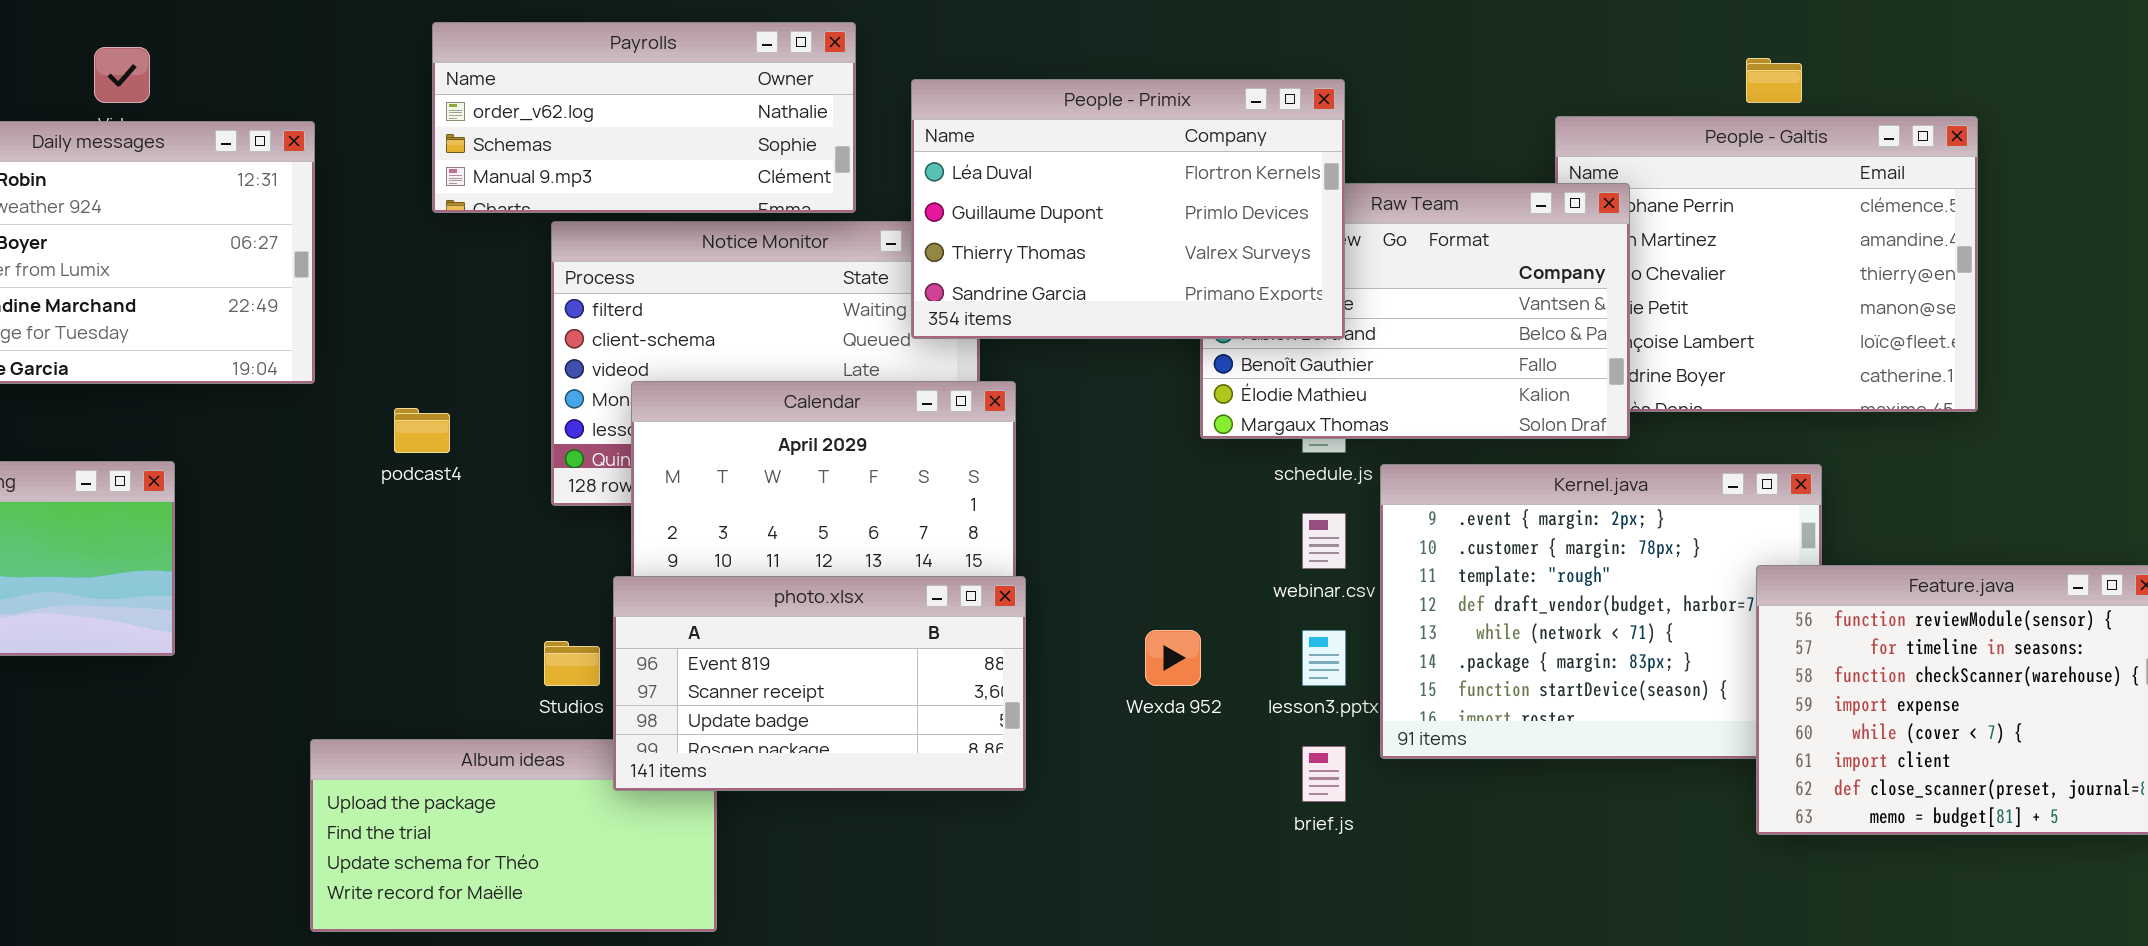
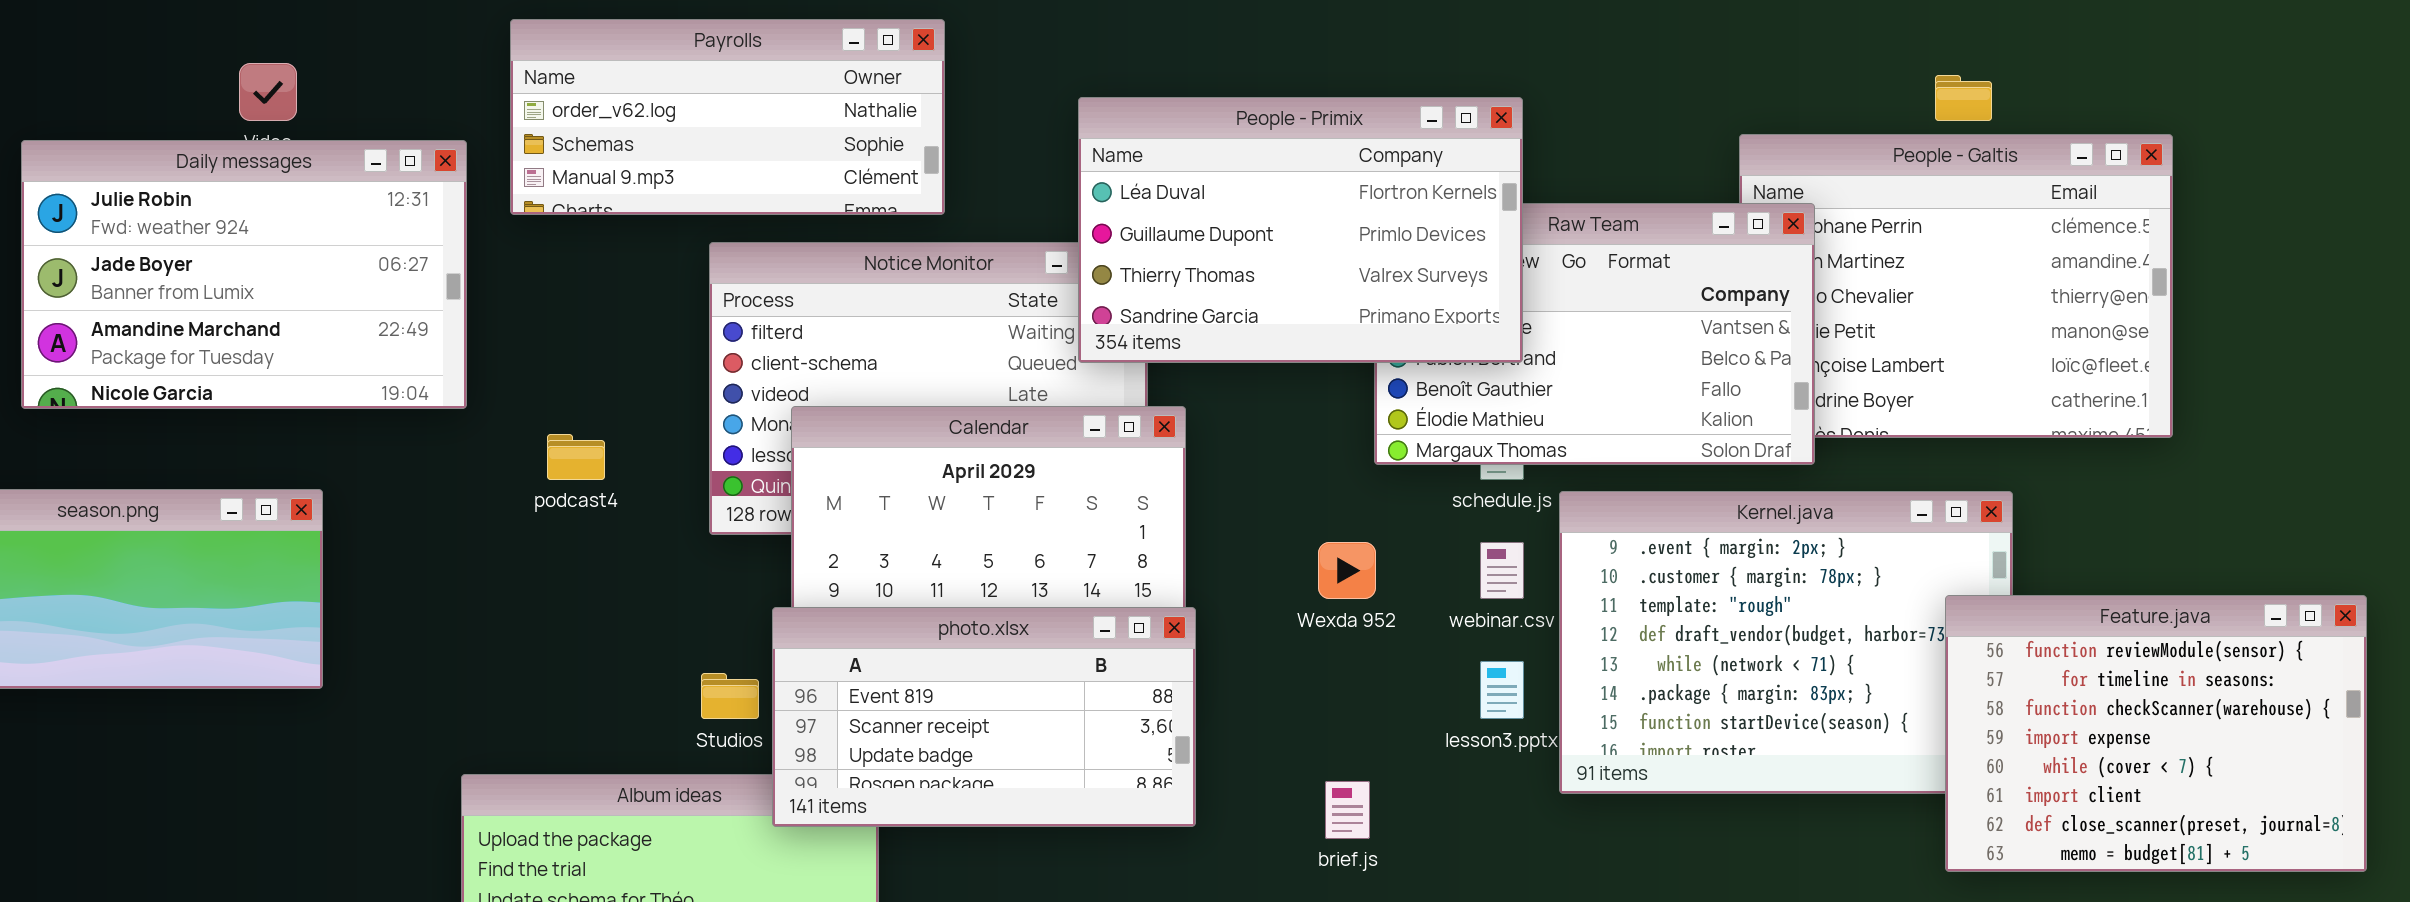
Payrolls: [432,22,856,213] -> [510,19,945,215], moved
Wexda 952: [1145,630,1201,686] -> [1318,542,1376,599], moved
brief.js: [1302,746,1346,802] -> [1325,781,1370,839], moved

